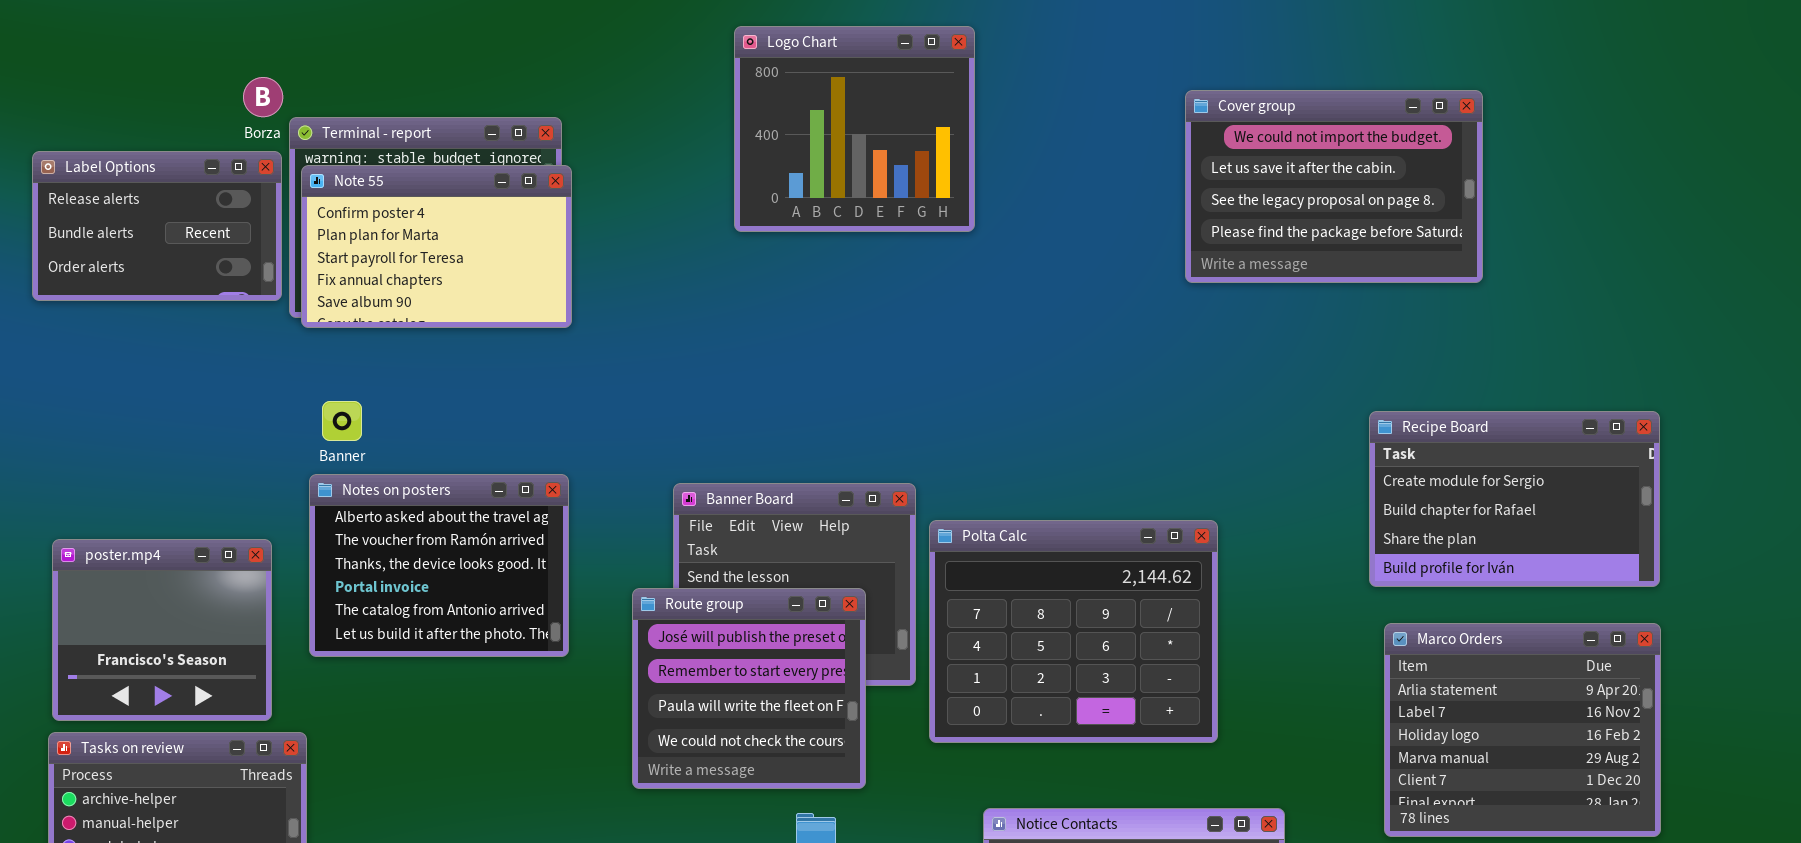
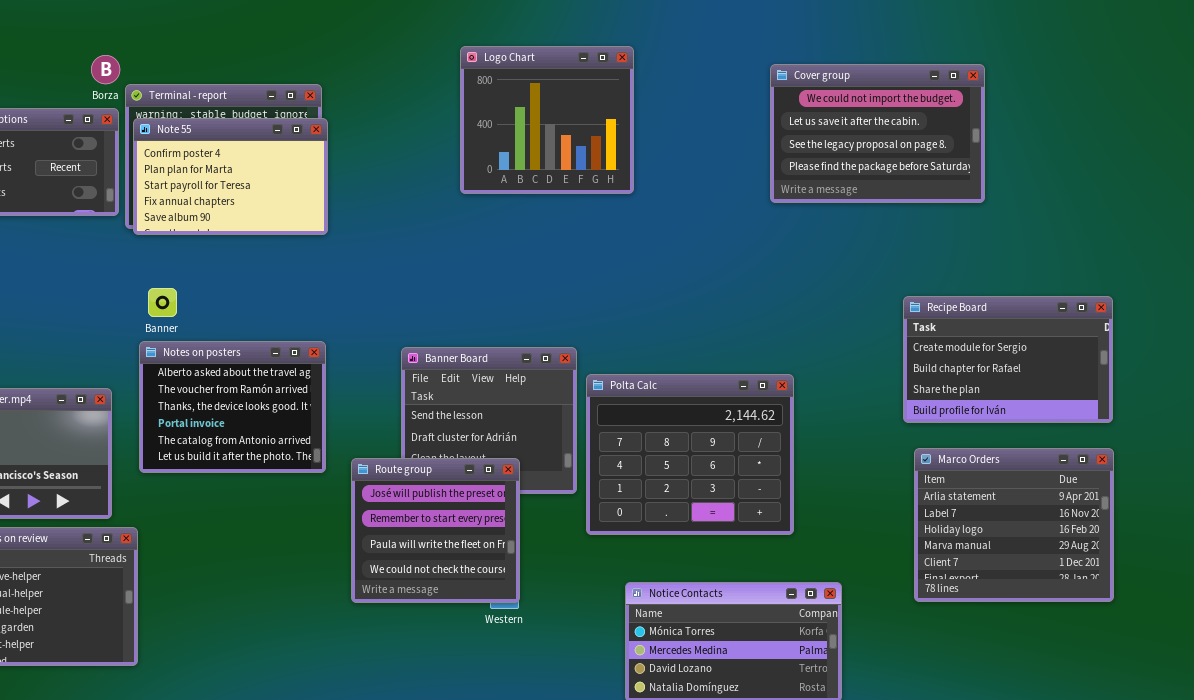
Logo Chart: [734,26,975,232] -> [460,46,634,194], moved
Route group: [632,588,866,789] -> [351,458,520,603], moved

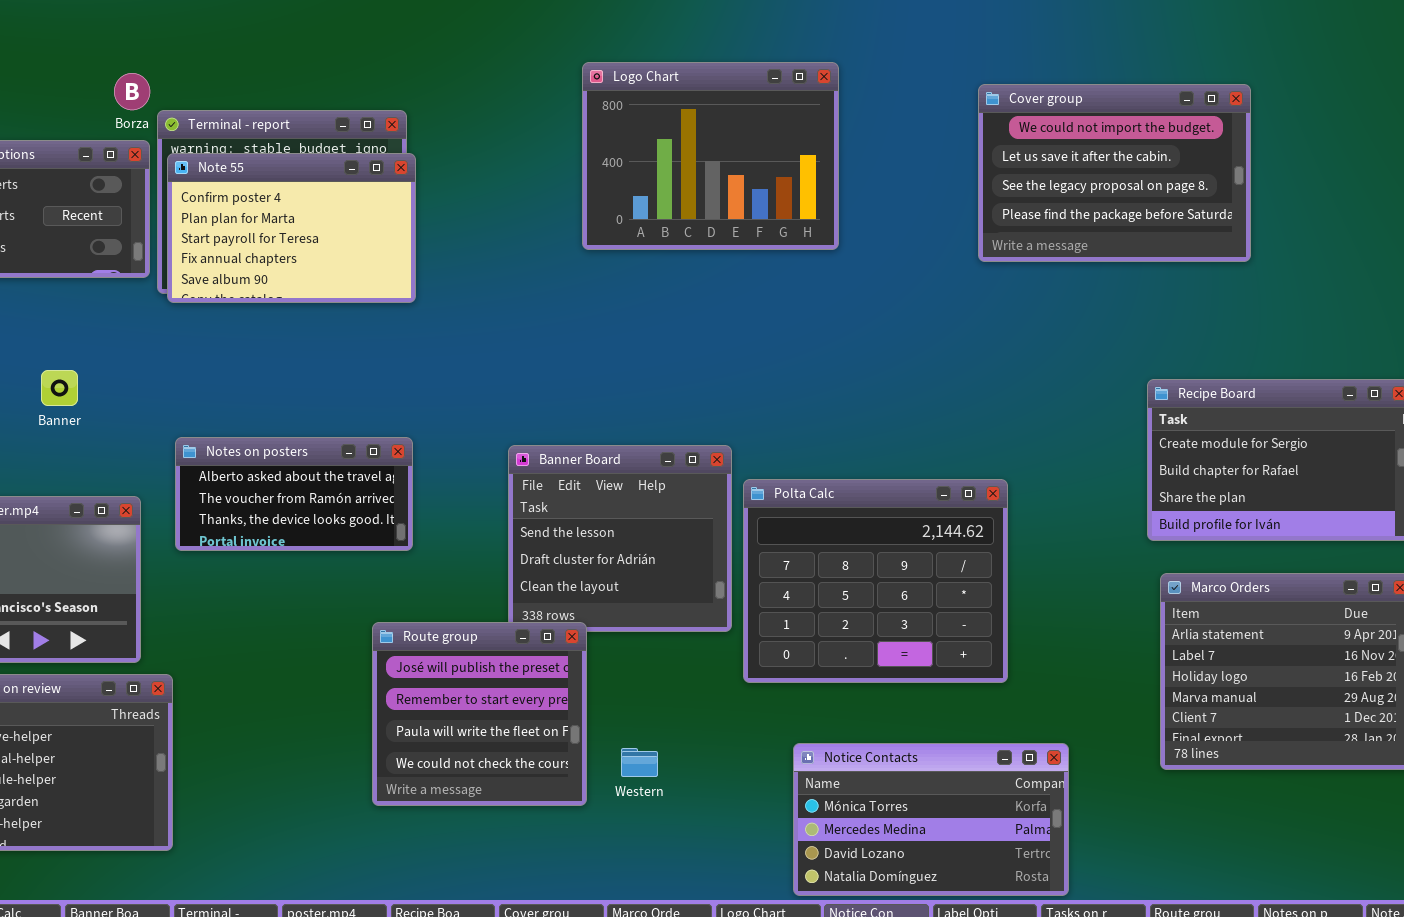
Logo Chart: [460,46,634,194] -> [582,62,839,250], resized
Banner: [148,288,177,317] -> [41,370,78,406], moved
Notes on posters: [139,341,326,473] -> [175,437,413,551], resized
Route group: [351,458,520,603] -> [372,622,587,806], moved

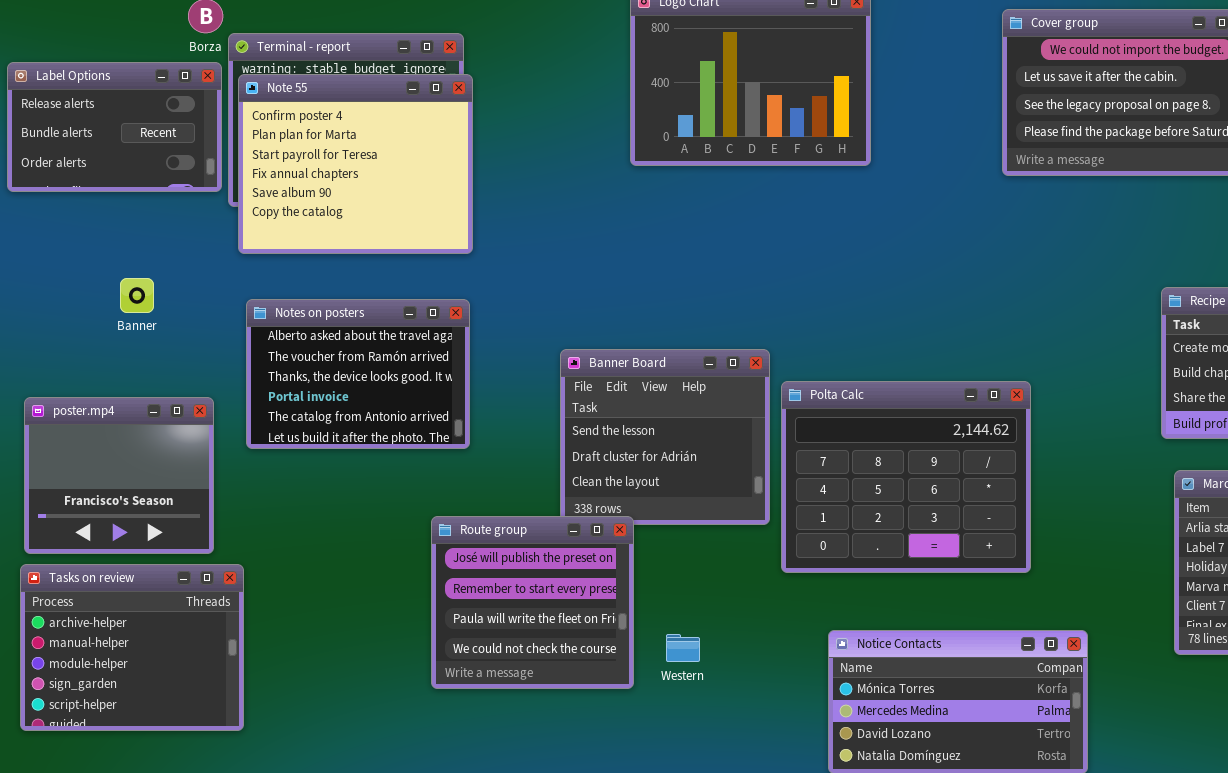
Note 55: [167,153,416,303] -> [238,74,473,254], resized
Notes on posters: [175,437,413,551] -> [246,299,470,449], resized

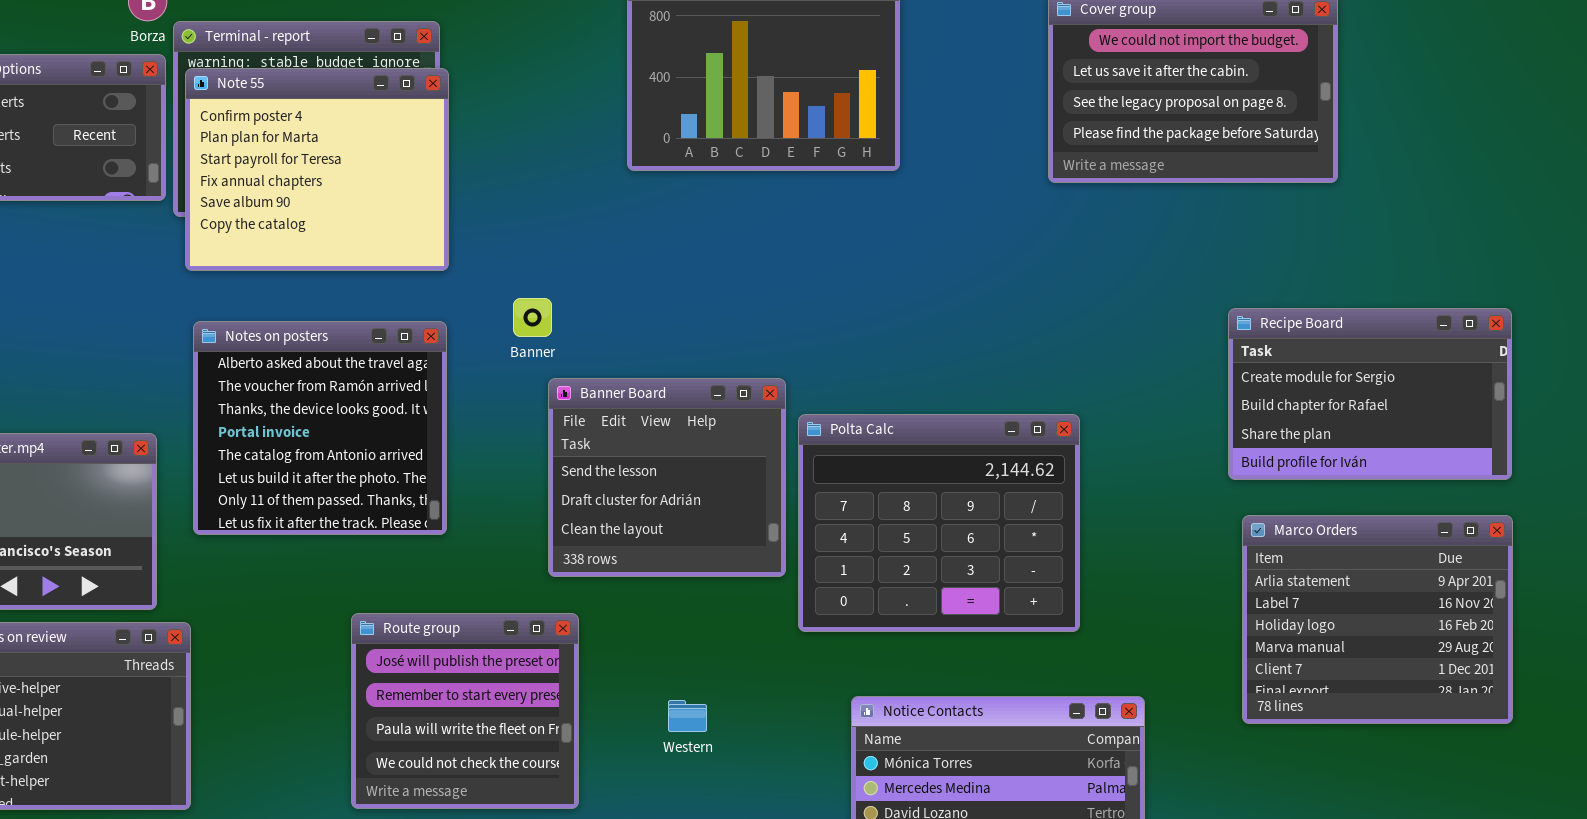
Banner: [120,278,154,313] -> [513,298,552,337], moved
Notes on posters: [246,299,470,449] -> [193,321,447,535], resized
Route group: [431,516,634,689] -> [351,613,579,809], moved

